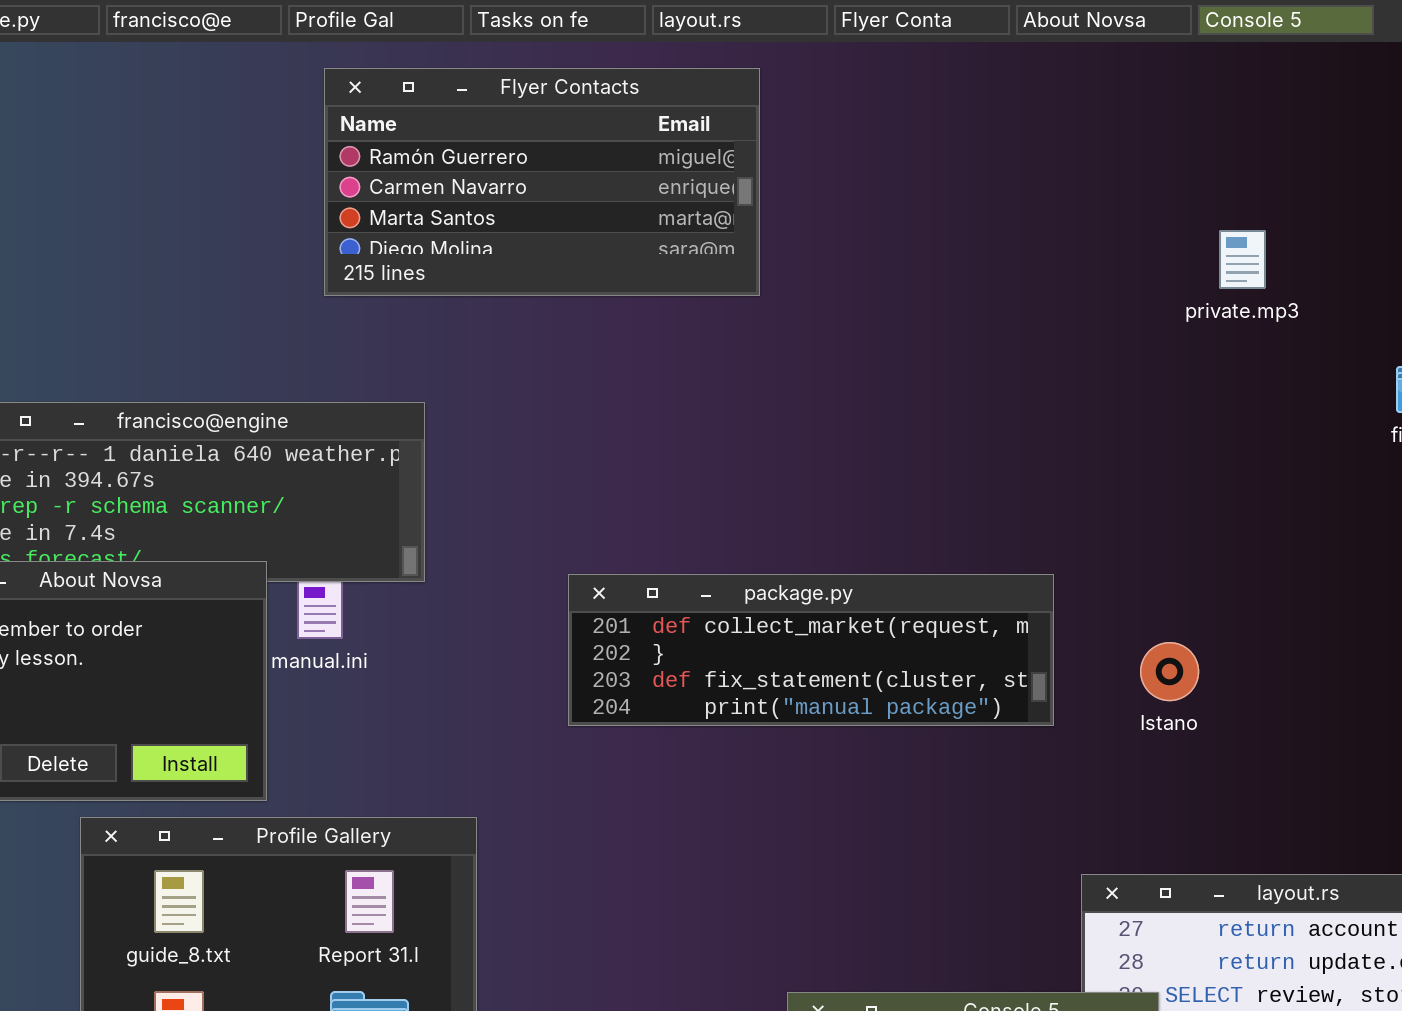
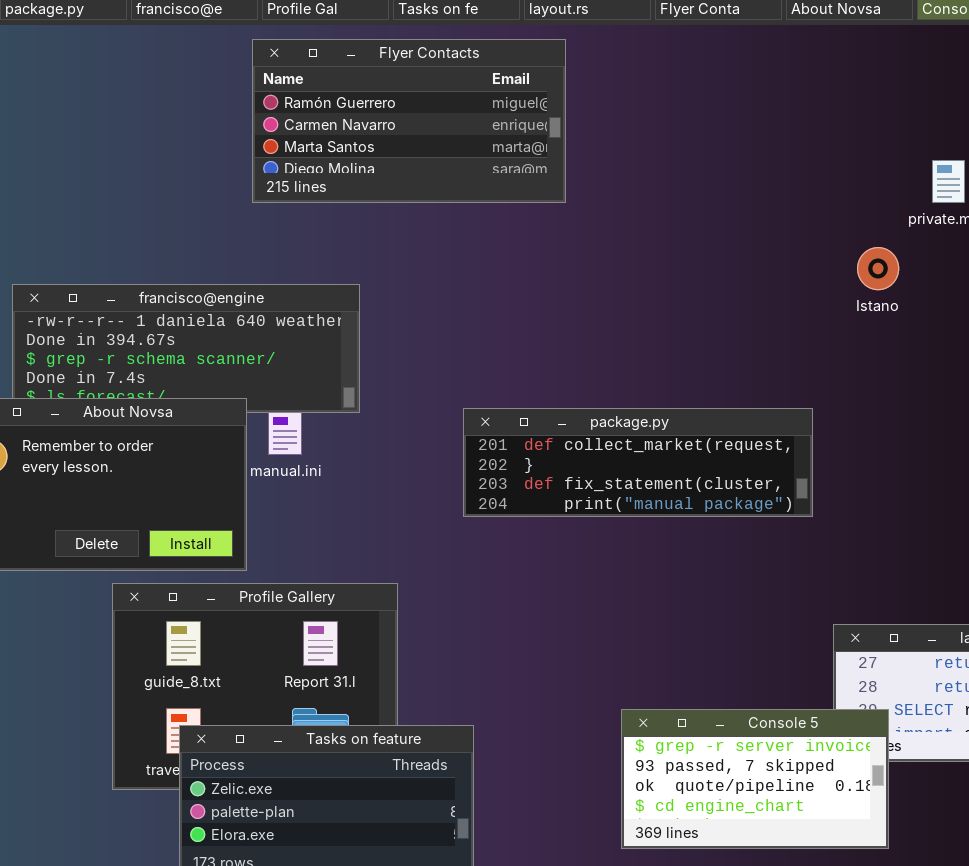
Flyer Contacts: [324,68,760,296] -> [252,39,566,203], moved
Istano: [1140,642,1199,701] -> [857,247,899,290], moved

